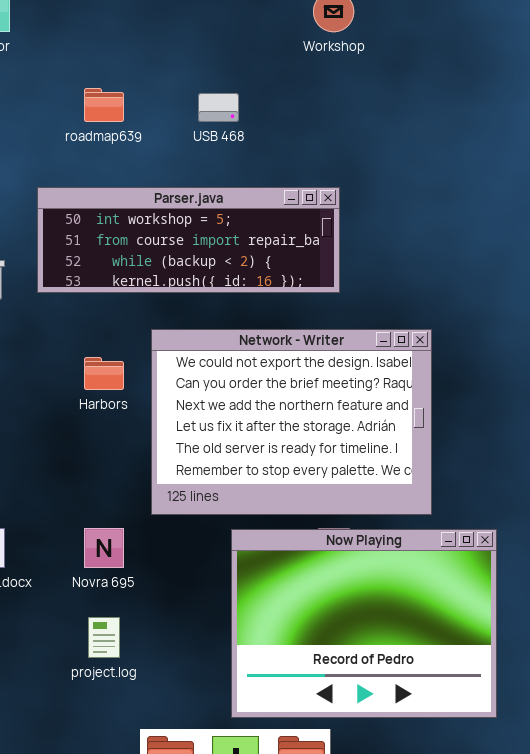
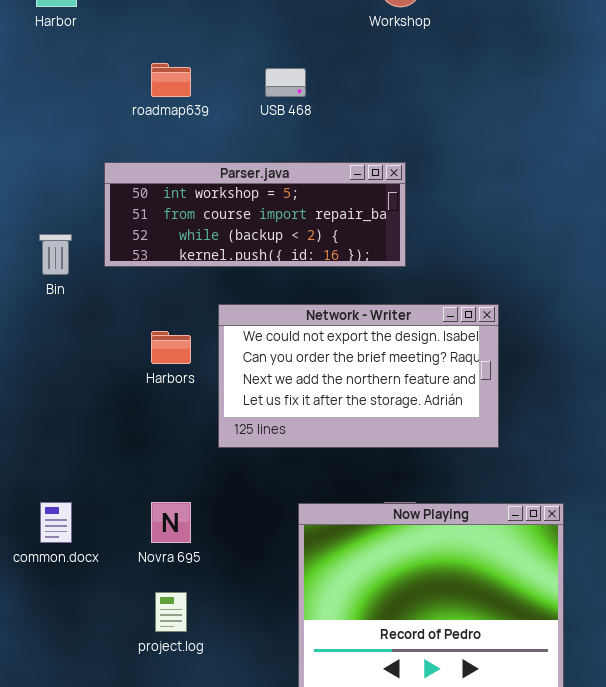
Network - Writer: [151,329,432,515] -> [218,304,499,448], resized

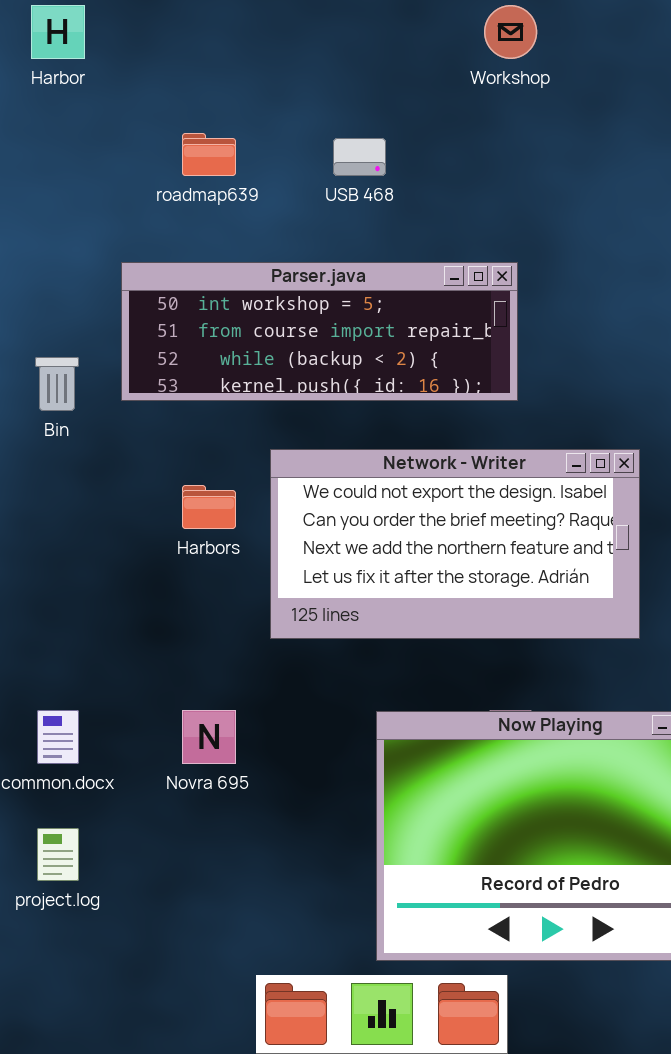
project.log: [155,592,187,632] -> [37,828,79,881], moved

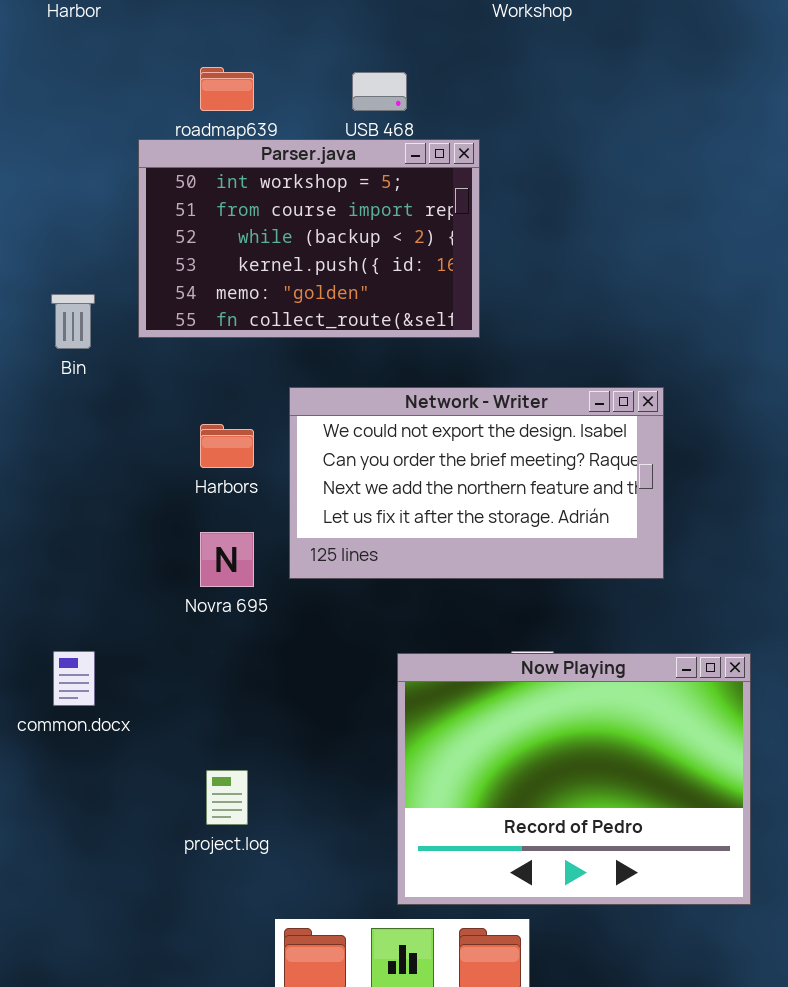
Parser.java: [121,262,518,401] -> [138,139,480,338], resized
Novra 695: [182,710,236,764] -> [200,532,254,587], moved
project.log: [37,828,79,881] -> [206,770,248,825], moved

